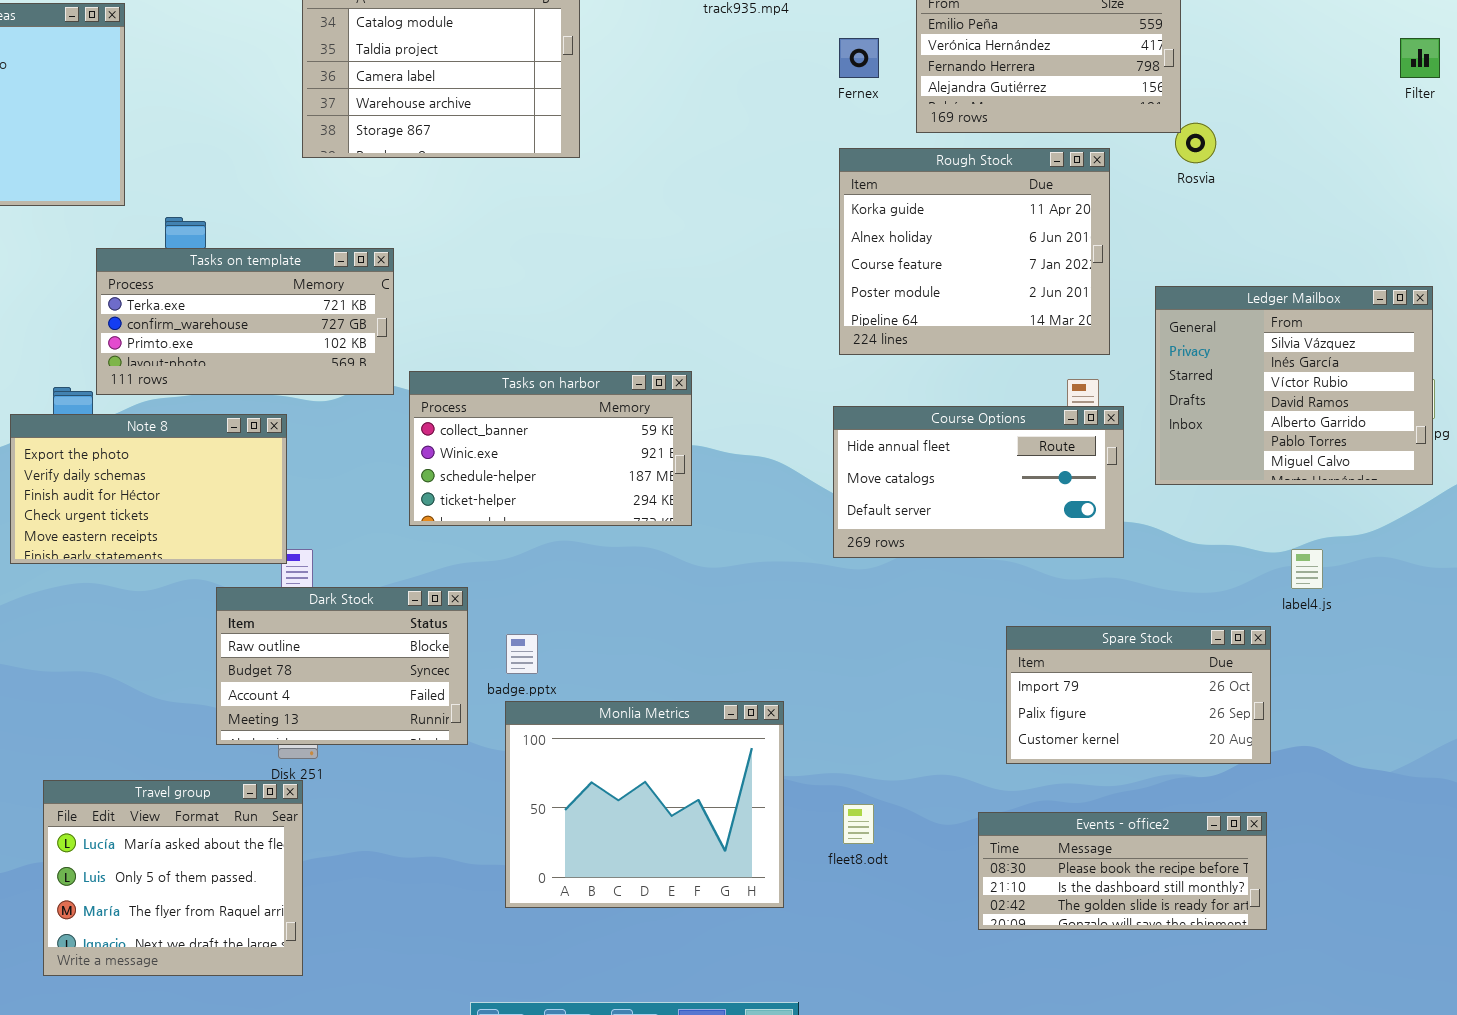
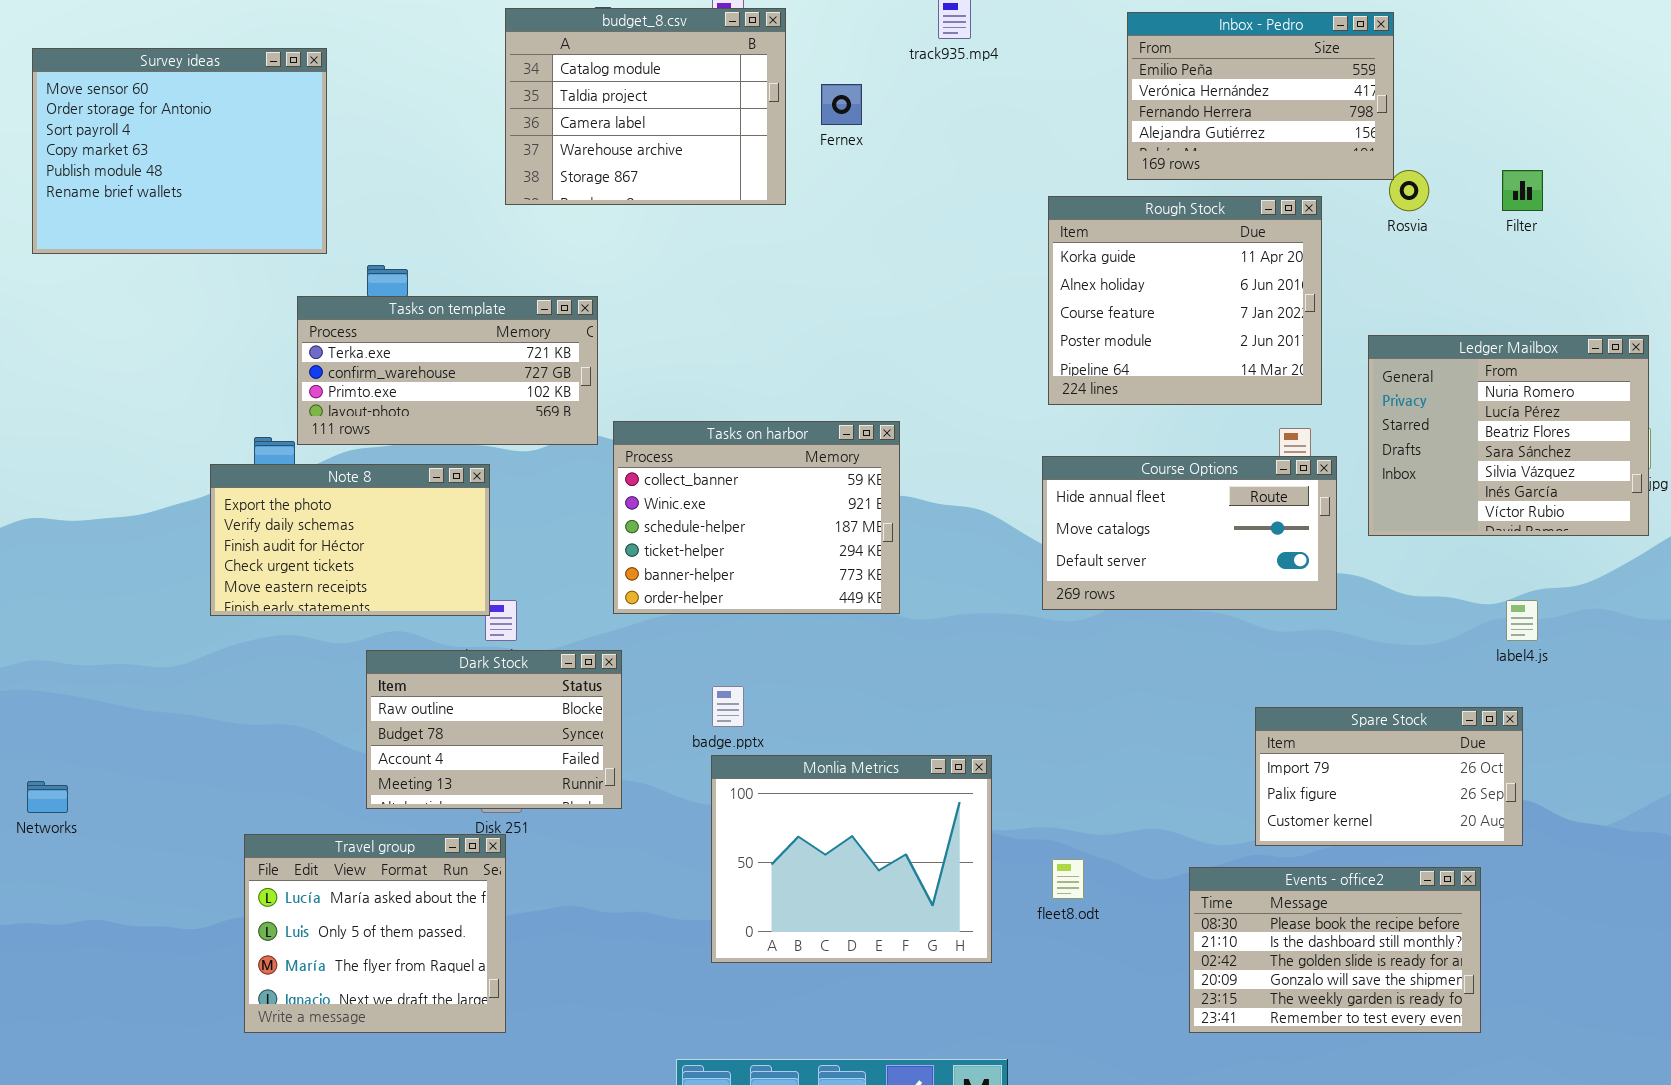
Fernex: [839,38,879,78] -> [821,84,862,125], moved
Filter: [1400,38,1440,78] -> [1502,170,1543,211], moved
Ledger Mailbox: [1155,286,1433,485] -> [1368,335,1649,536], scrolled up 4 rows
Tasks on harbor: [409,371,692,526] -> [613,421,900,614], resized
Dark Stock: [216,587,468,745] -> [366,650,622,809], moved
Spare Stock: [1006,626,1271,764] -> [1255,707,1523,846], moved
Events - office2: [978,812,1267,930] -> [1189,867,1481,1033], resized

